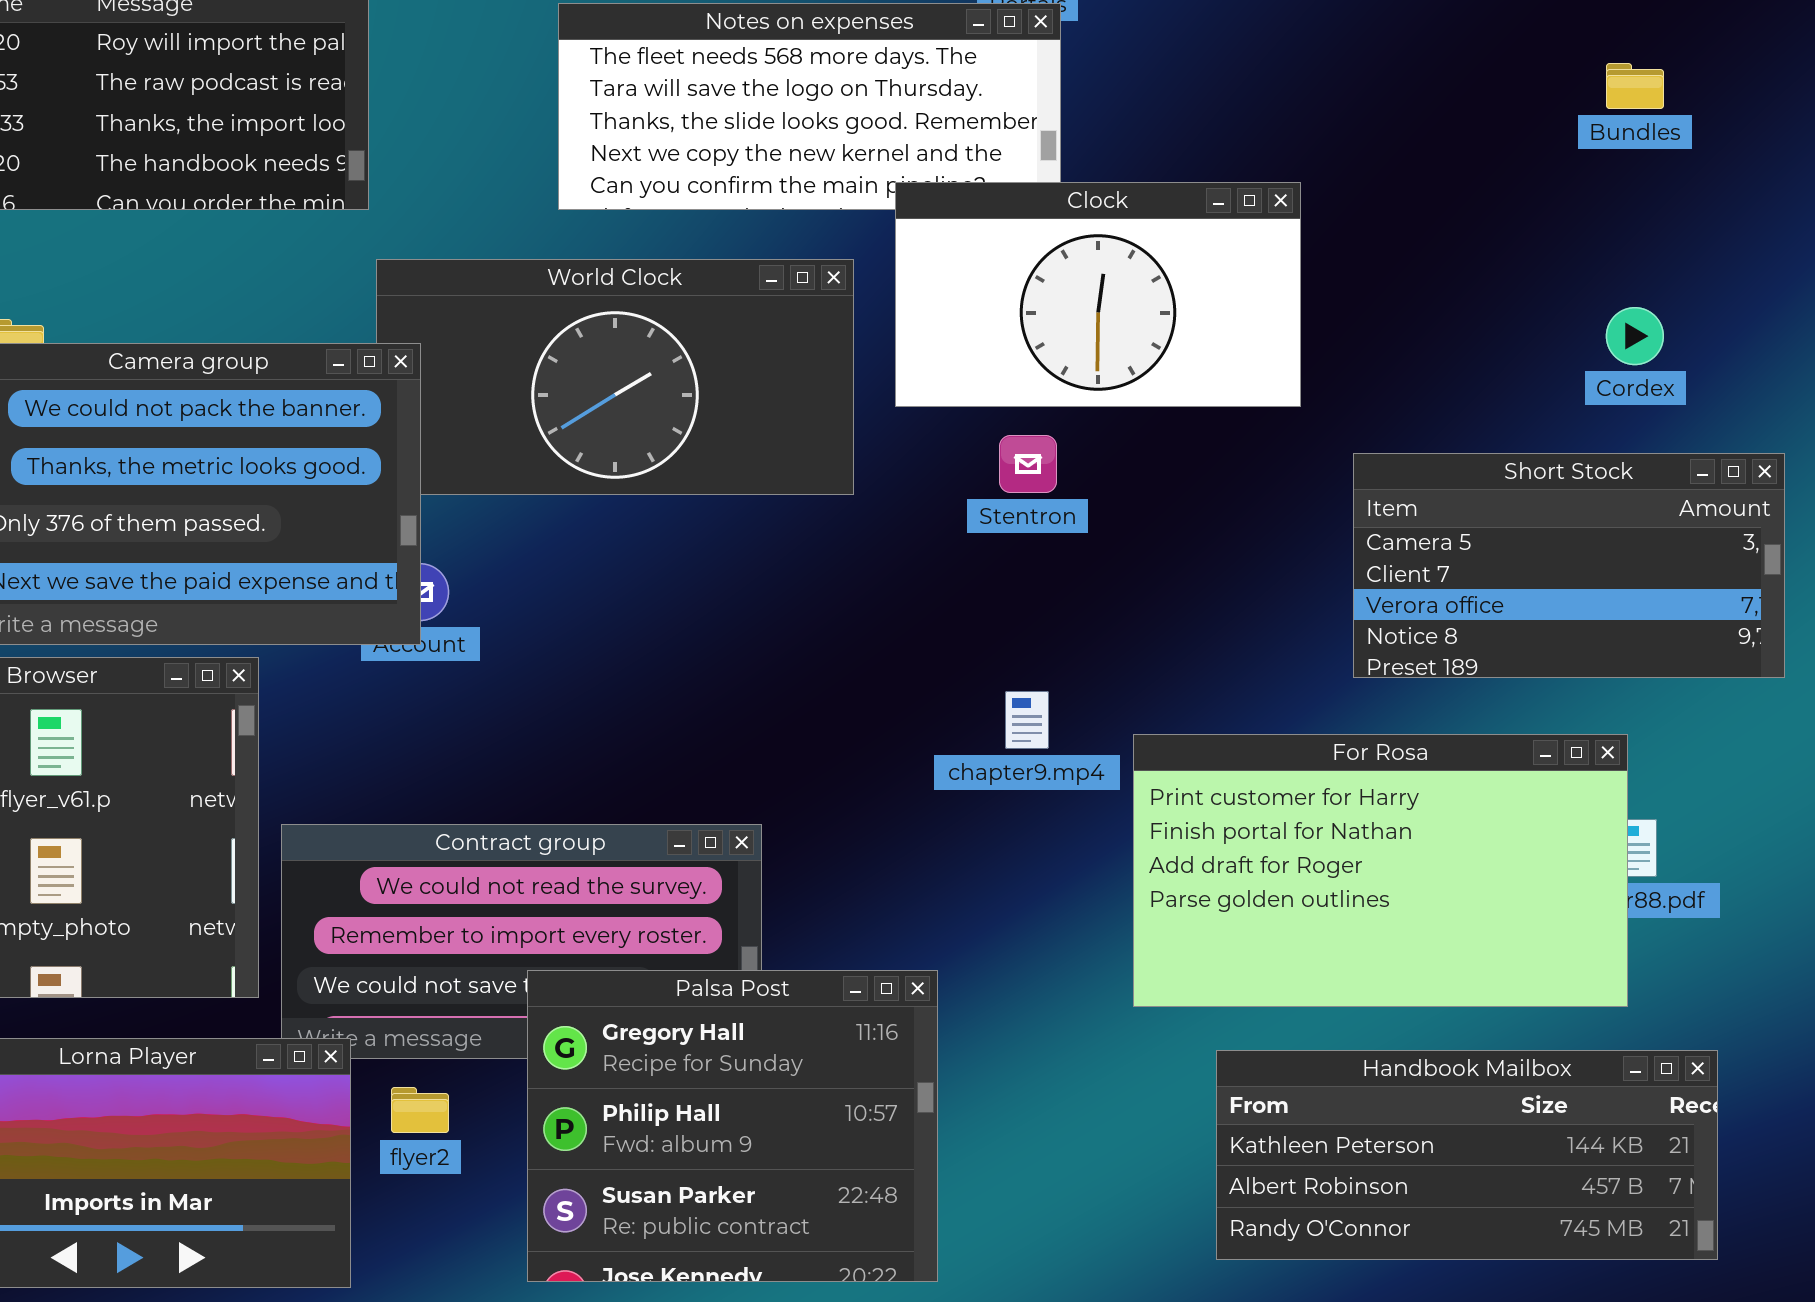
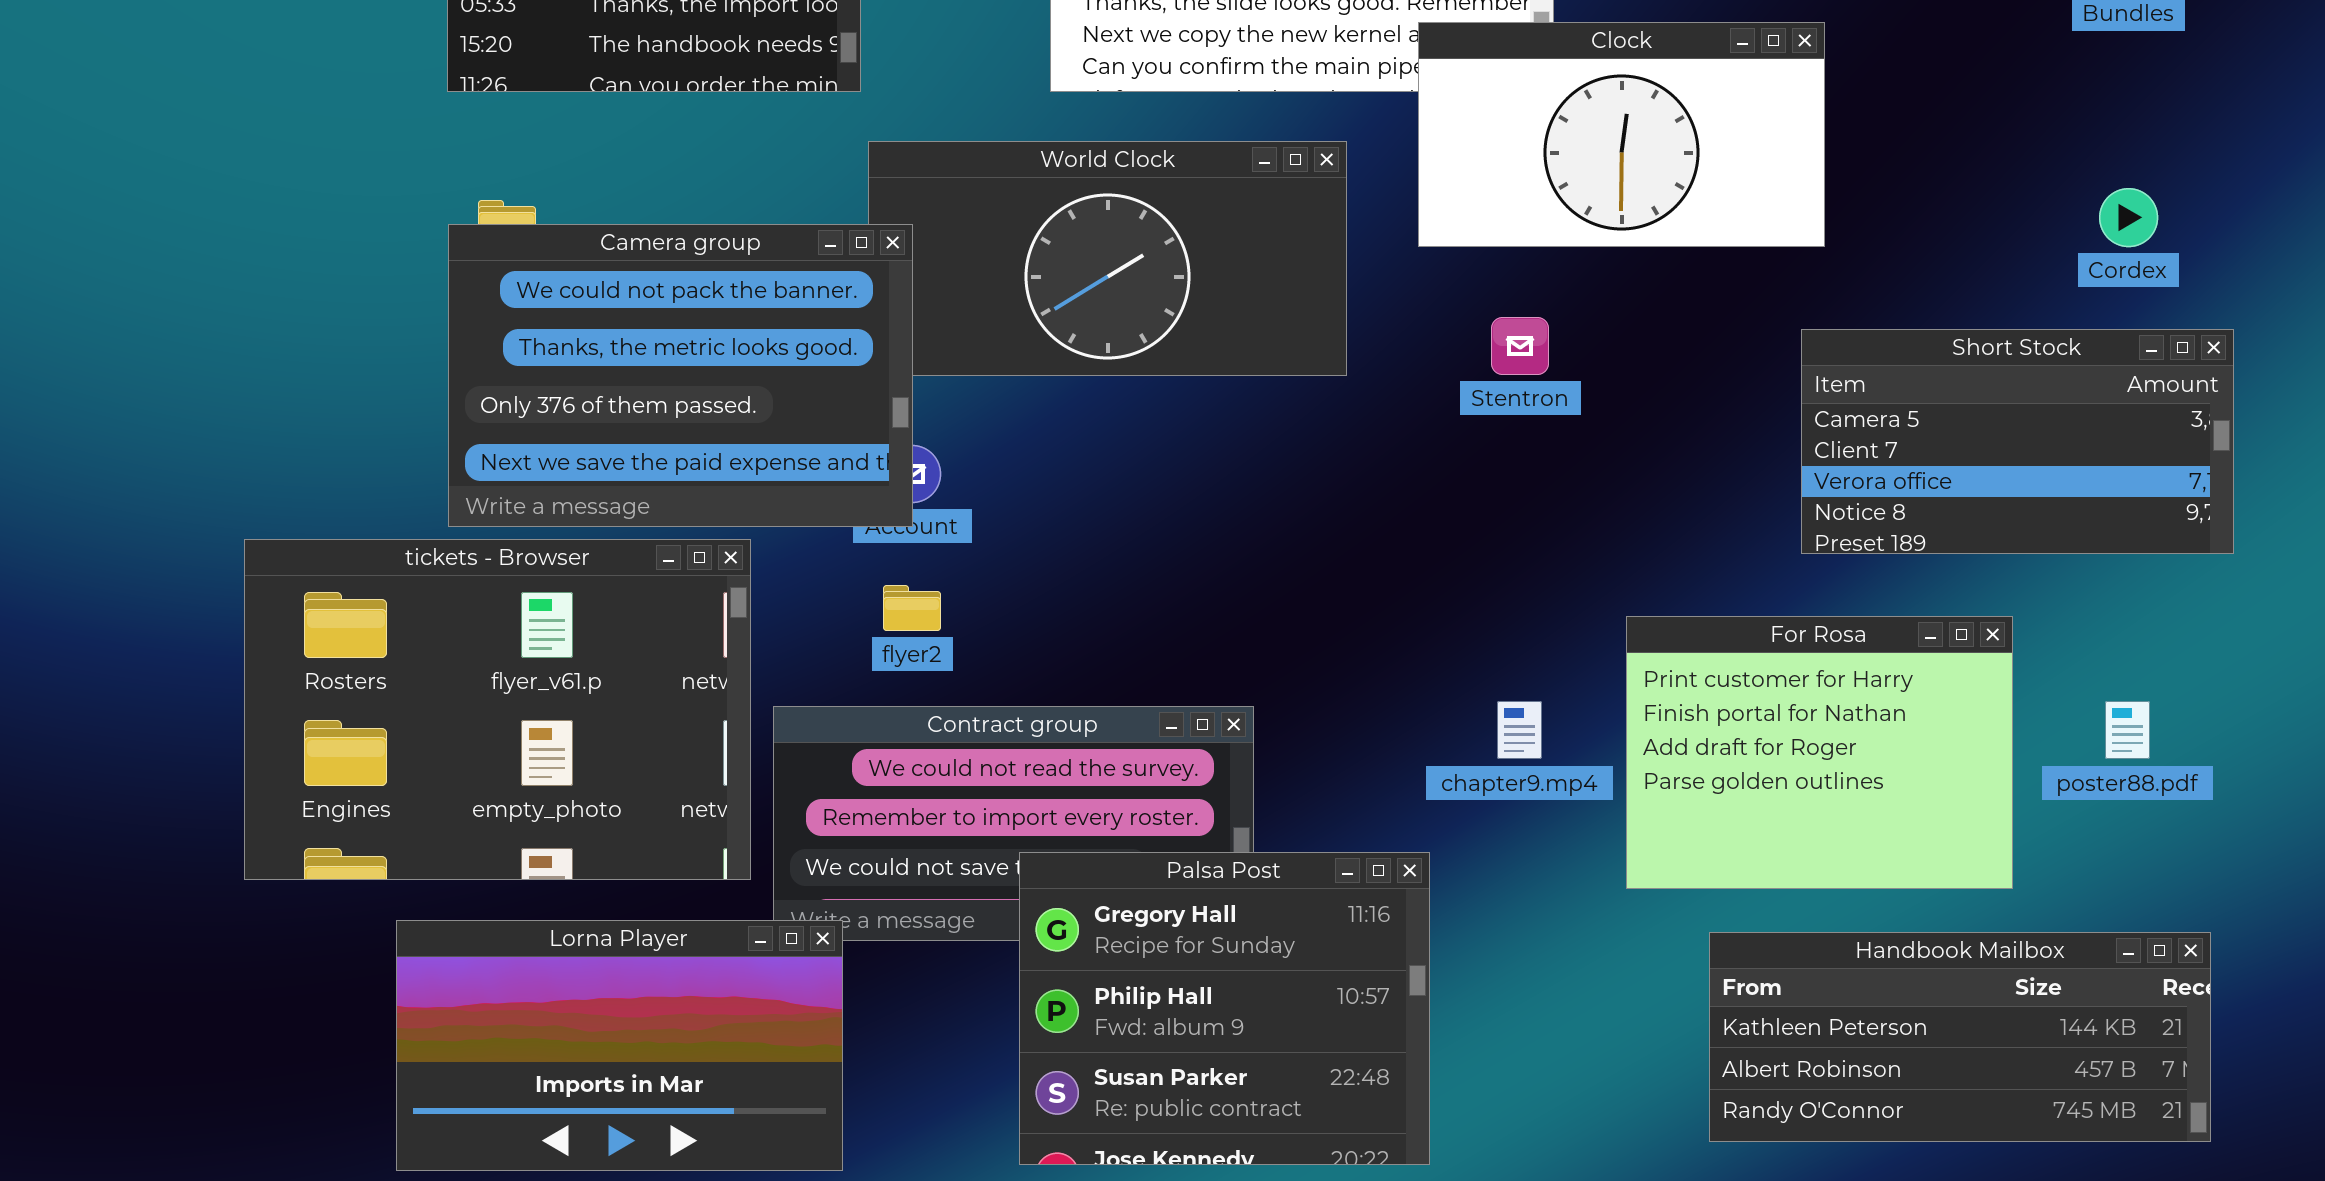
Clock: [895,182,1301,407] -> [1418,22,1825,247], moved
Short Stock: [1353,453,1785,678] -> [1801,329,2234,554], moved
chapter9.mp4: [1005,691,1049,749] -> [1497,701,1542,759], moved
For Rosa: [1133,734,1628,1007] -> [1626,616,2013,889], resized
flyer2: [391,1087,449,1133] -> [883,585,941,631], moved

